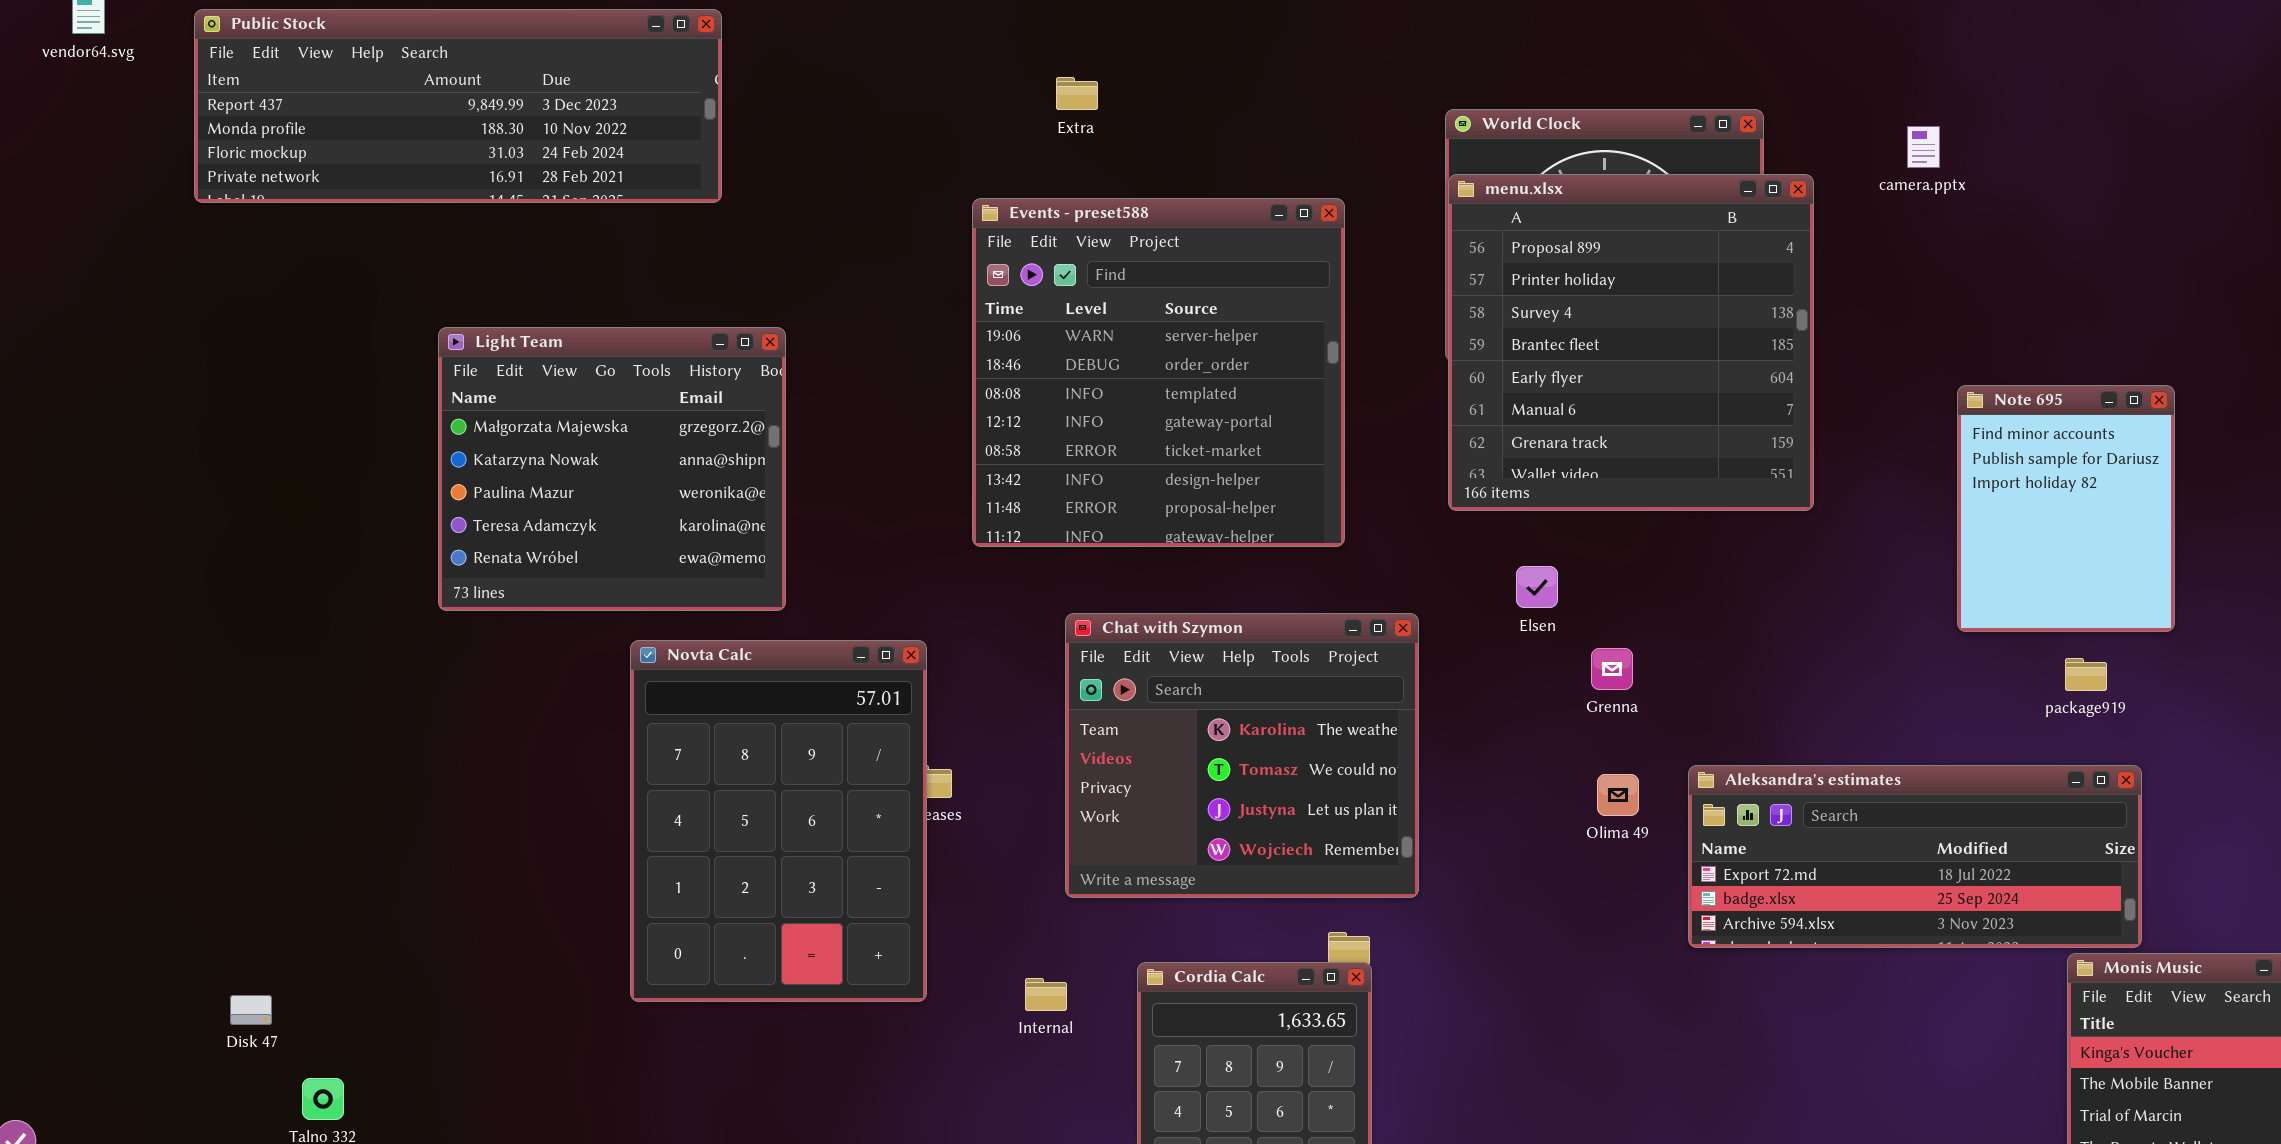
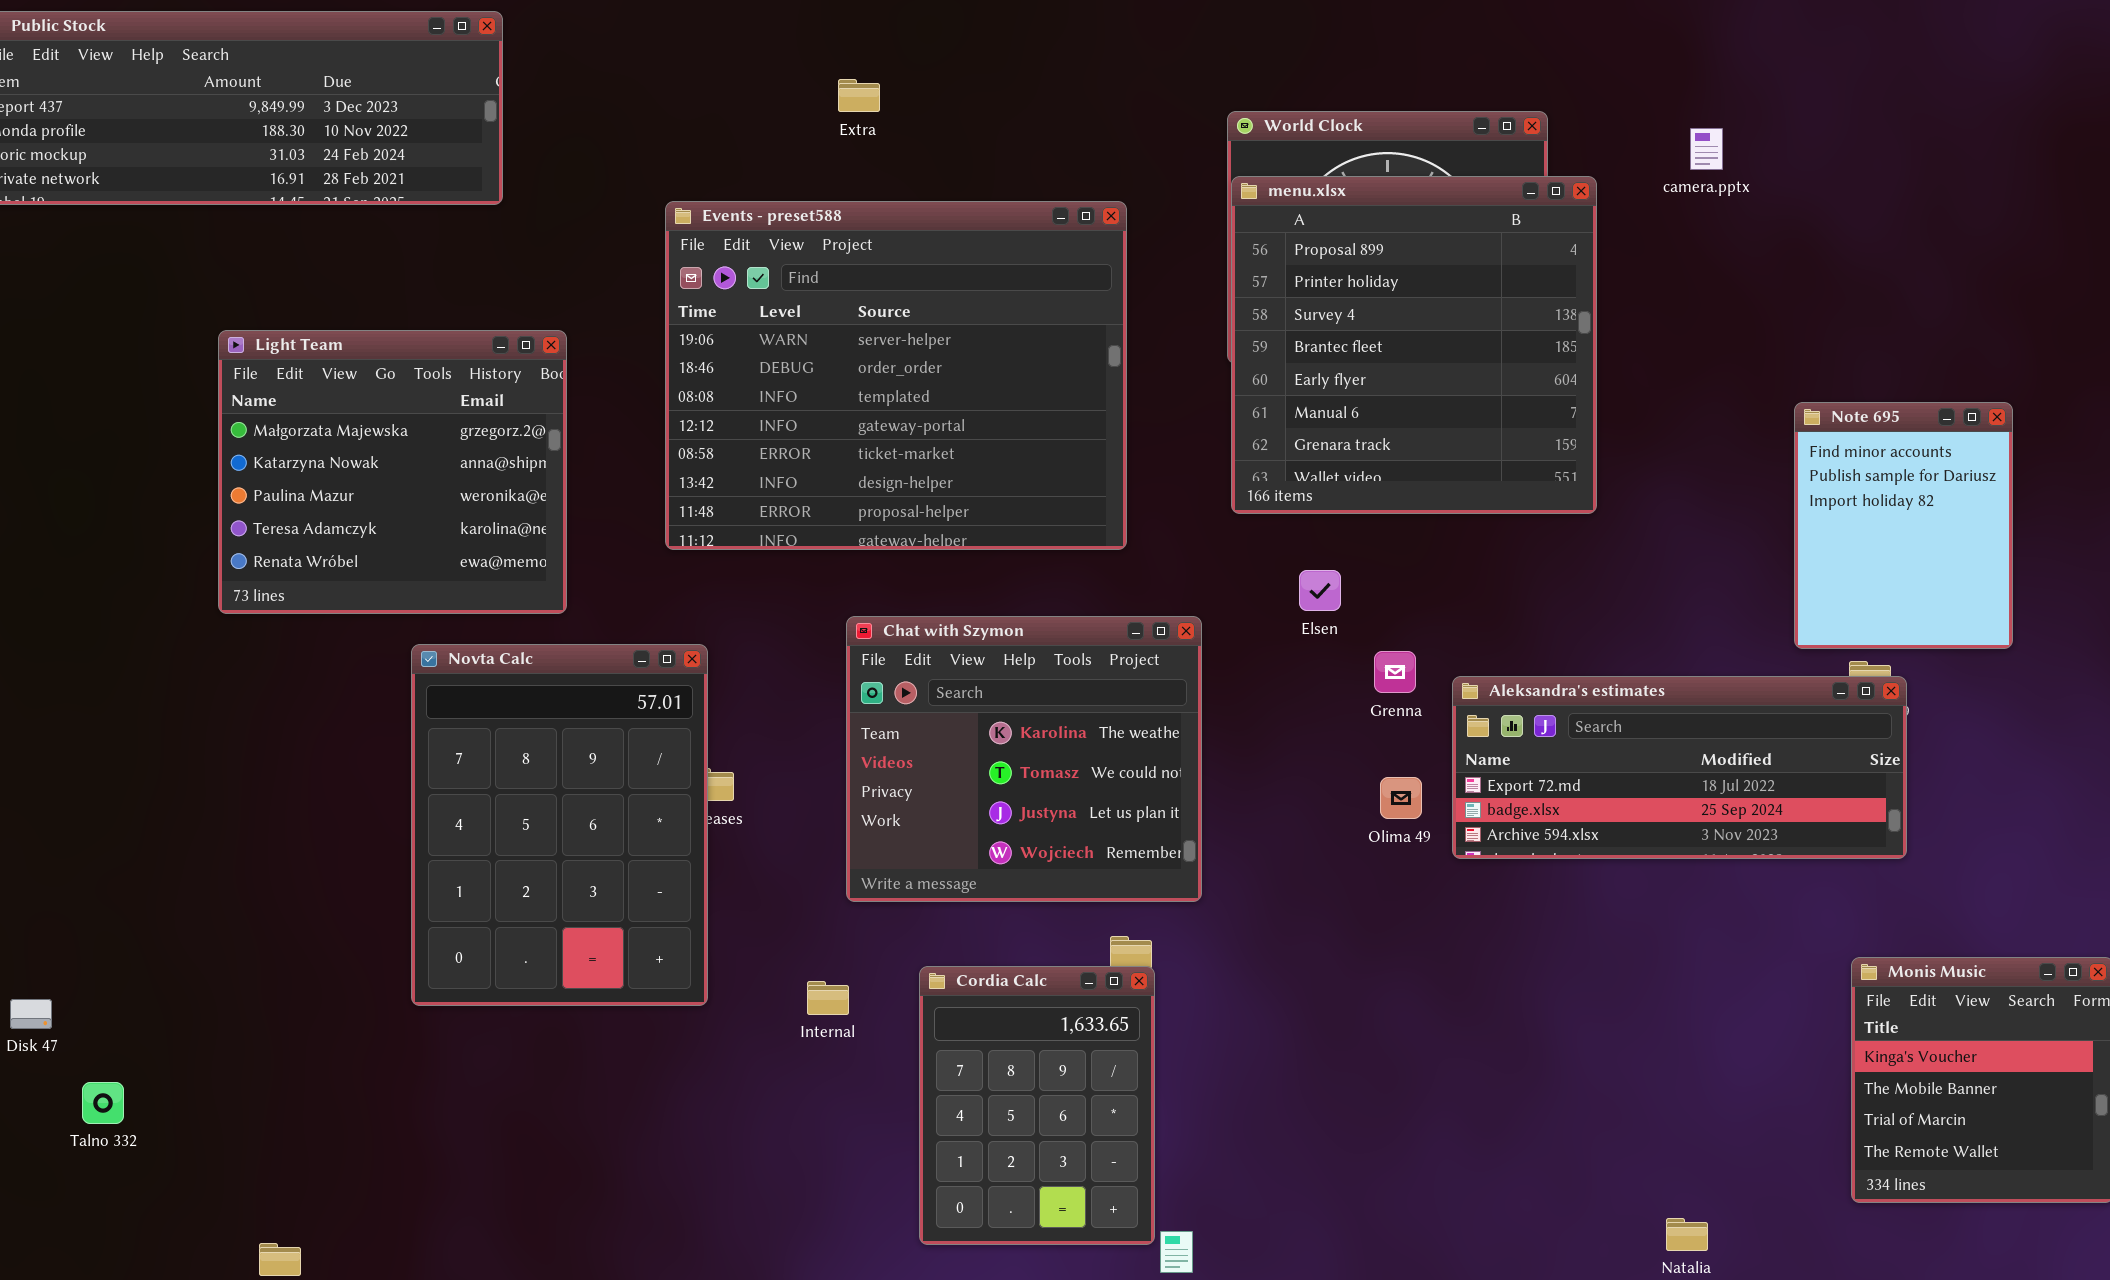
Events - preset588: [972,198,1345,547] -> [665,201,1127,550], resized
Note 695: [1957,385,2175,632] -> [1794,402,2013,649], moved
Aleksandra's estimates: [1688,765,2142,948] -> [1452,676,1907,859], moved

